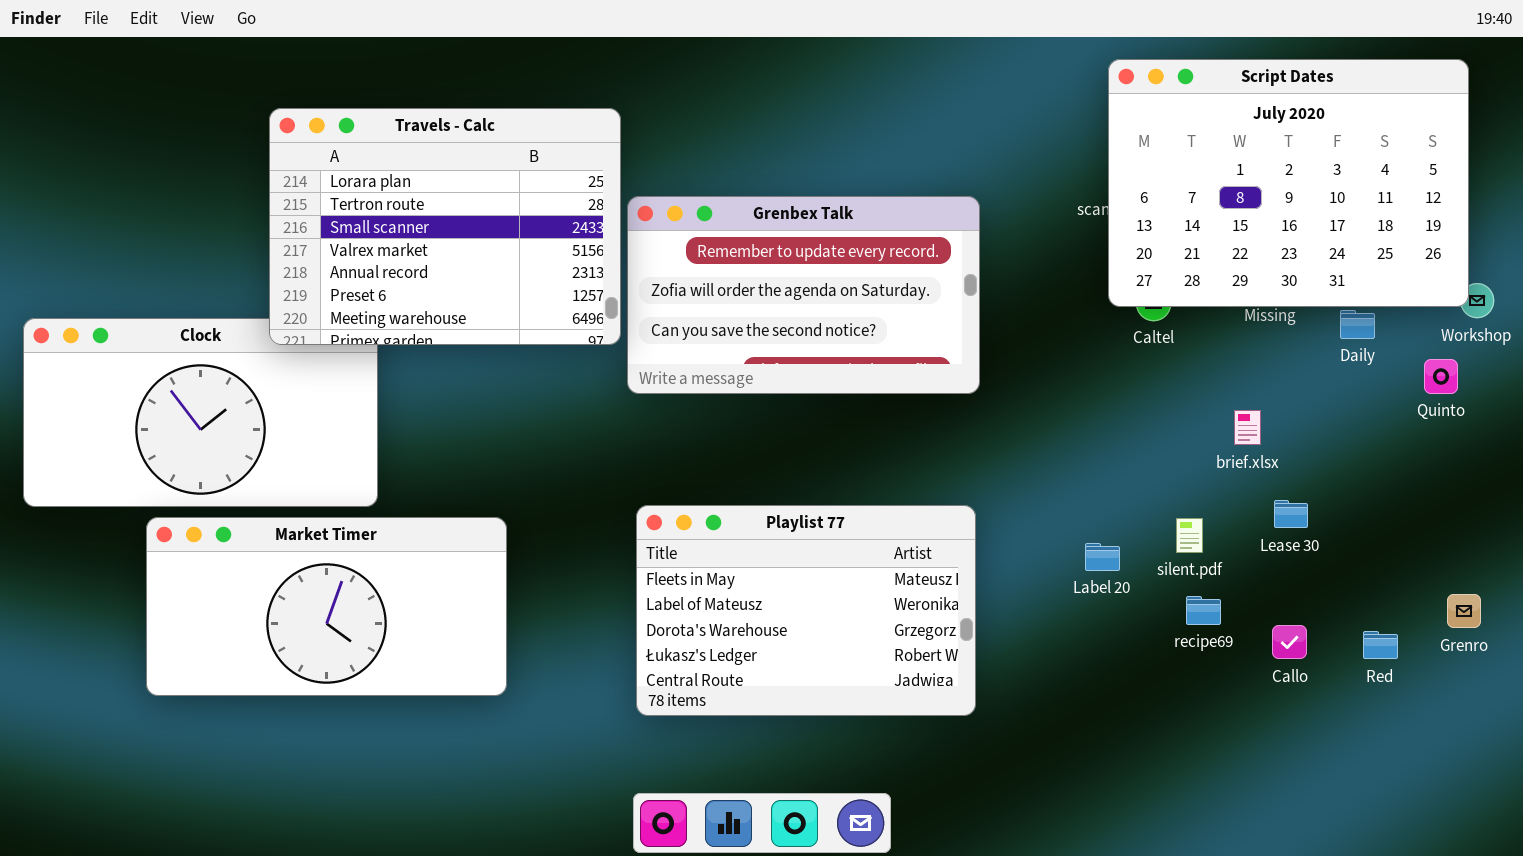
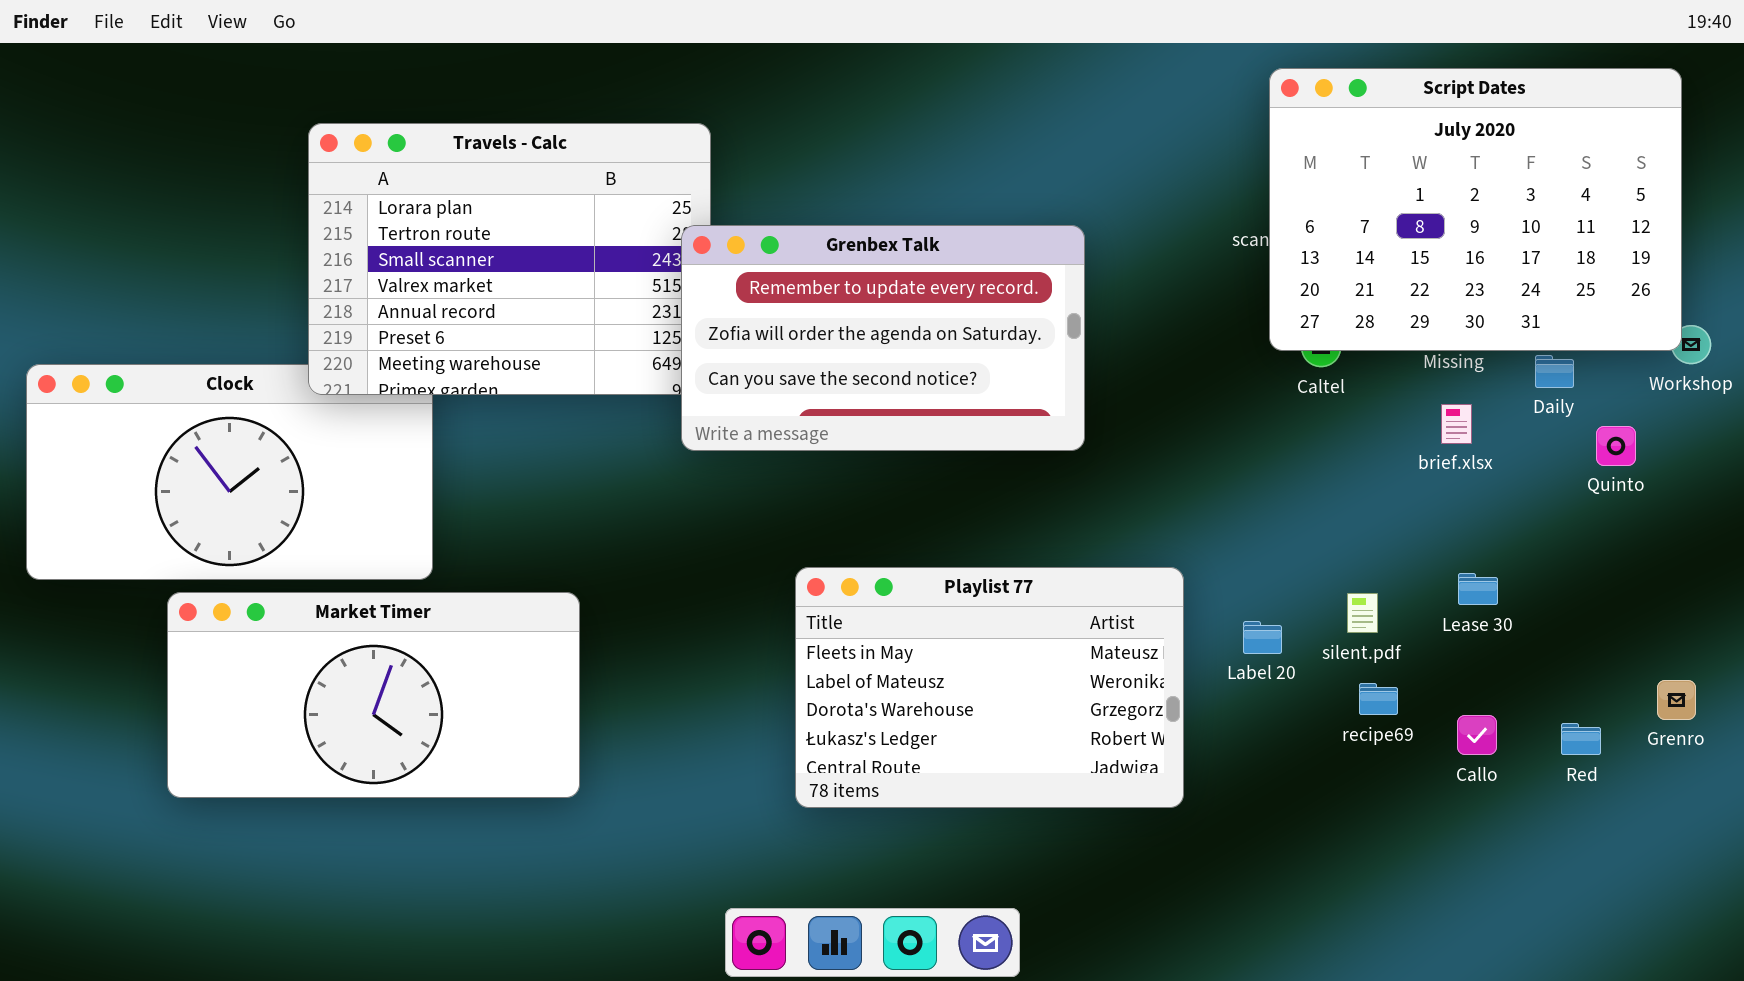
Grenbex Talk: [627,196,980,394] -> [681,225,1085,451], moved
Quinto: [1424,359,1458,394] -> [1596,426,1636,466], moved
brief.xlsx: [1234,410,1261,445] -> [1441,404,1472,444], moved
Playlist 77: [636,505,976,716] -> [795,567,1184,808], moved

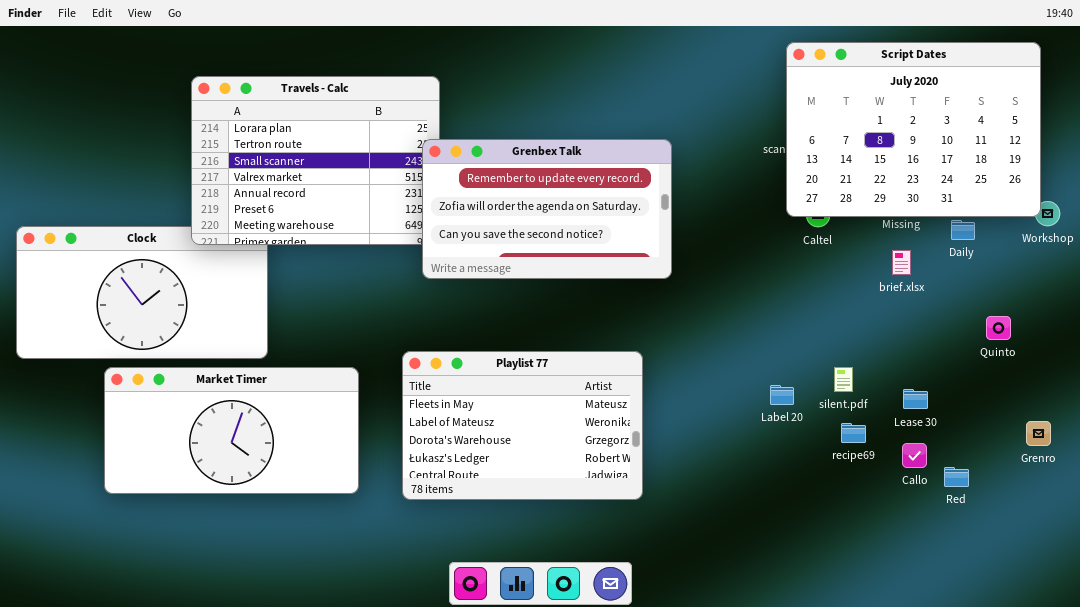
Quinto: [1596,426,1636,466] -> [986,316,1011,340], moved
Playlist 77: [795,567,1184,808] -> [402,351,643,500], moved
Lease 30: [1458,573,1498,605] -> [903,389,928,409], moved
Red: [1561,723,1601,755] -> [944,467,969,487], moved

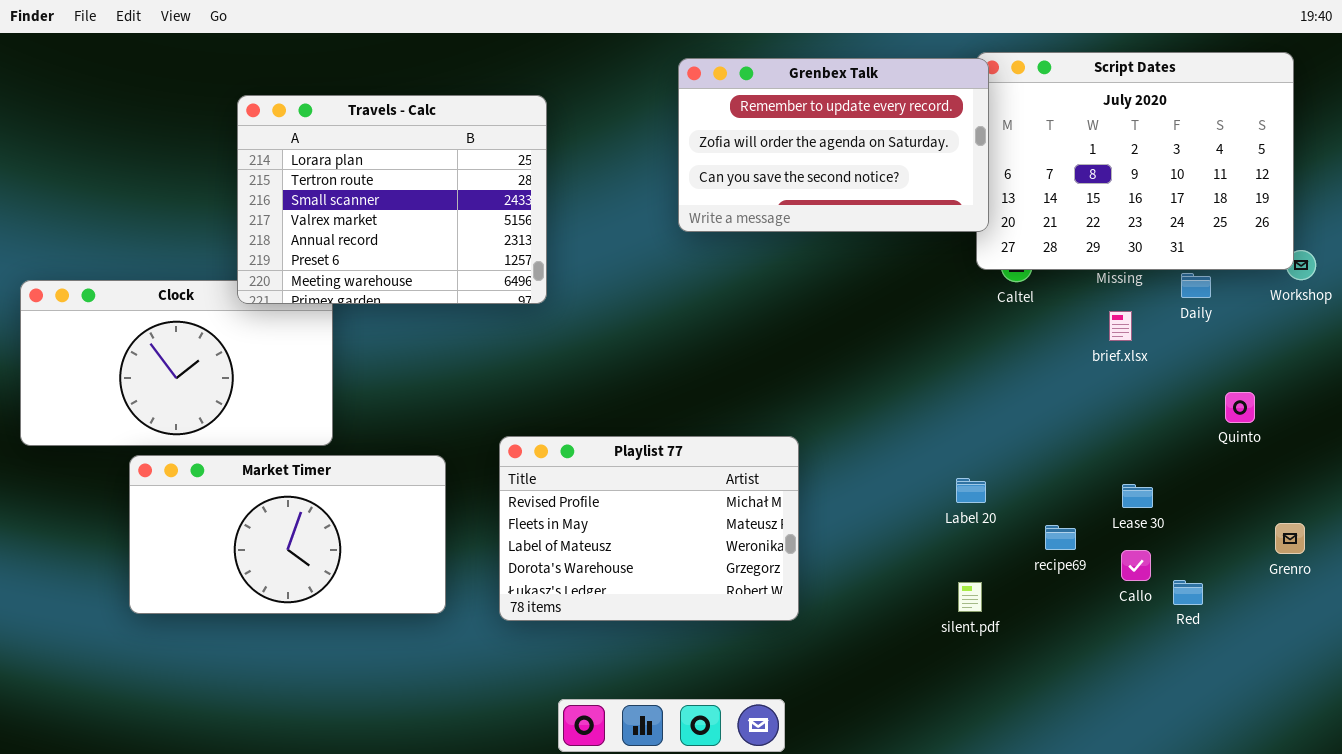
Grenbex Talk: [422,139,672,279] -> [678,58,989,232], moved
Playlist 77: [402,351,643,500] -> [499,436,799,621], scrolled up 1 row
silent.pdf: [834,367,853,392] -> [958,582,982,612], moved

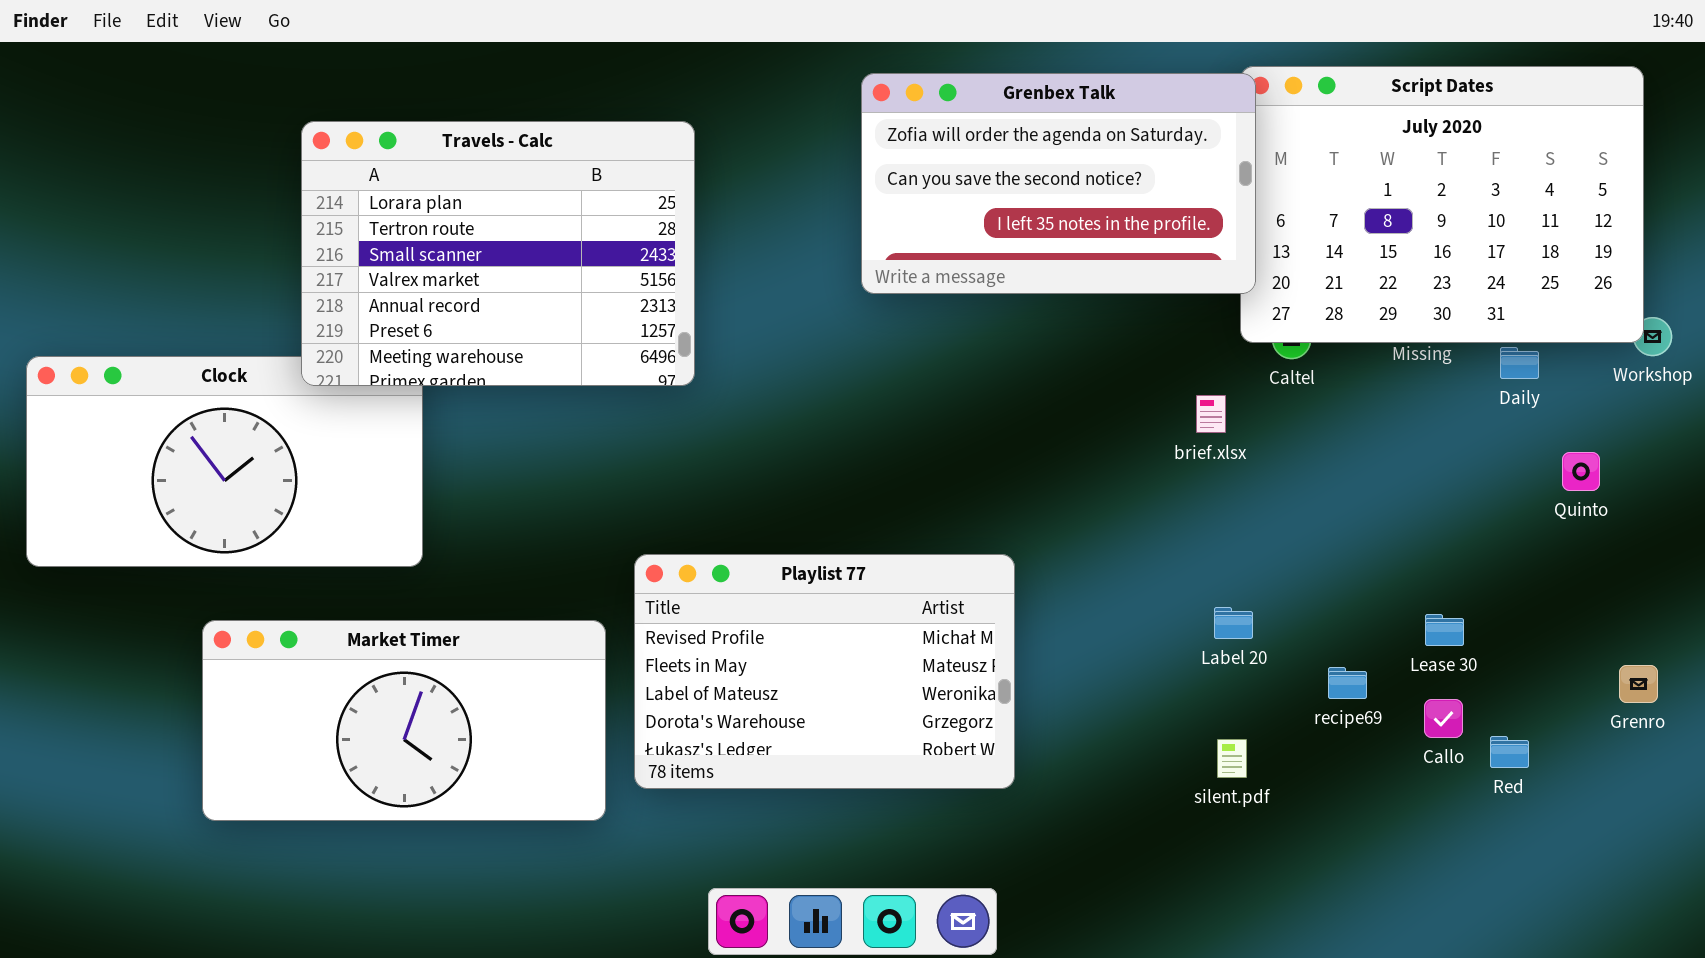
Grenbex Talk: [678,58,989,232] -> [861,73,1256,294], scrolled down 1 row
brief.xlsx: [1109,311,1132,341] -> [1196,395,1226,433], moved
Quinto: [1225,392,1255,423] -> [1562,452,1600,491], moved
Market Timer: [129,455,446,614] -> [202,620,606,821], moved

